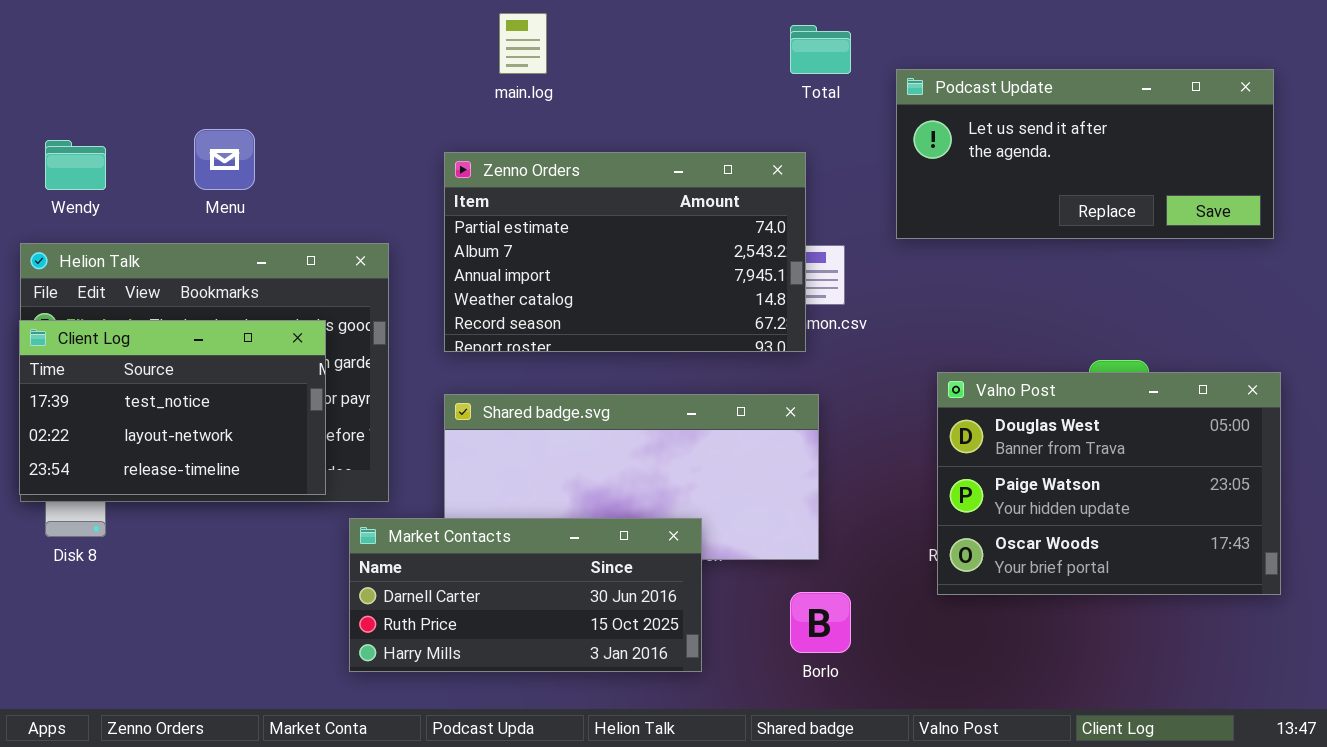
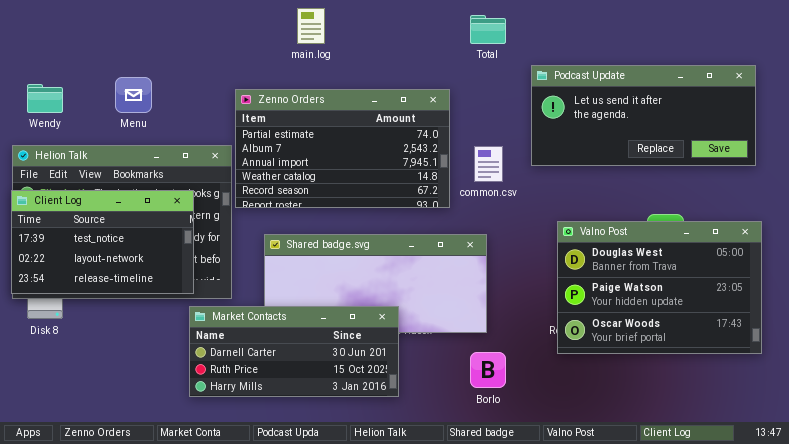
Podcast Update: [896,69,1274,239] -> [531,65,756,166], moved
Zenno Orders: [444,152,806,352] -> [235,89,450,208], moved
Market Contacts: [349,518,702,672] -> [189,306,399,397], moved

